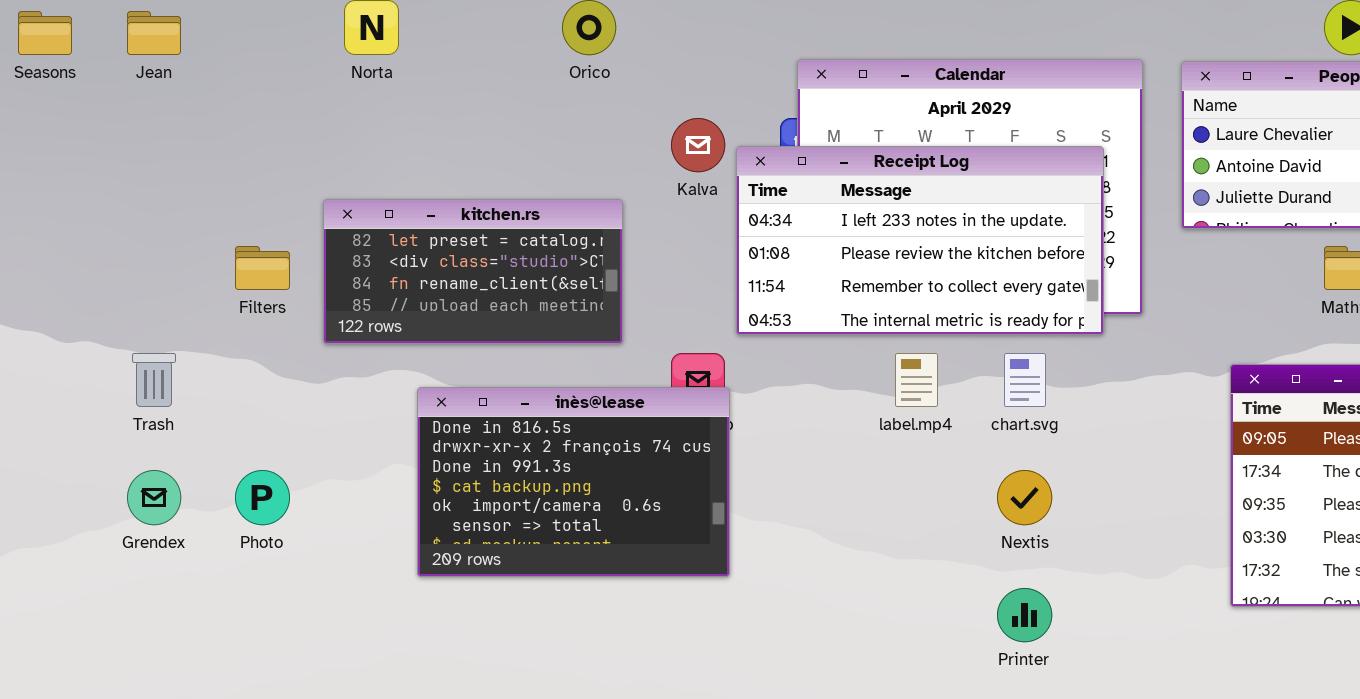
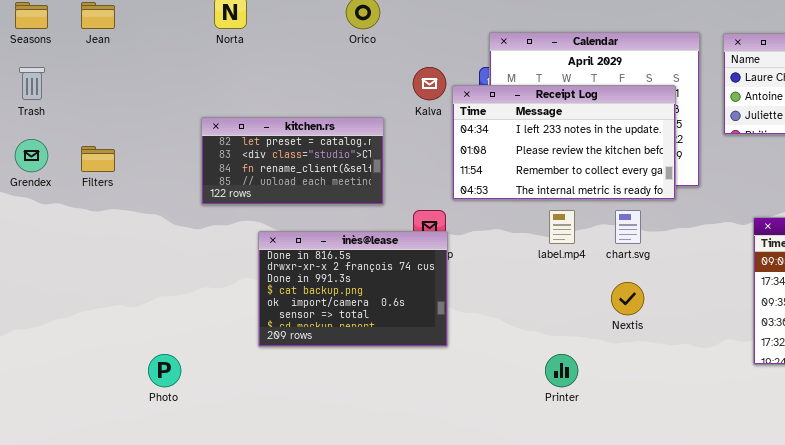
Filters: [235,246,290,290] -> [81,146,115,172], moved
Trash: [132,353,176,407] -> [19,67,45,100], moved
Grendex: [127,470,181,525] -> [15,139,48,172], moved
Photo: [235,470,290,525] -> [148,354,181,387], moved
Printer: [997,588,1052,642] -> [545,354,578,387], moved

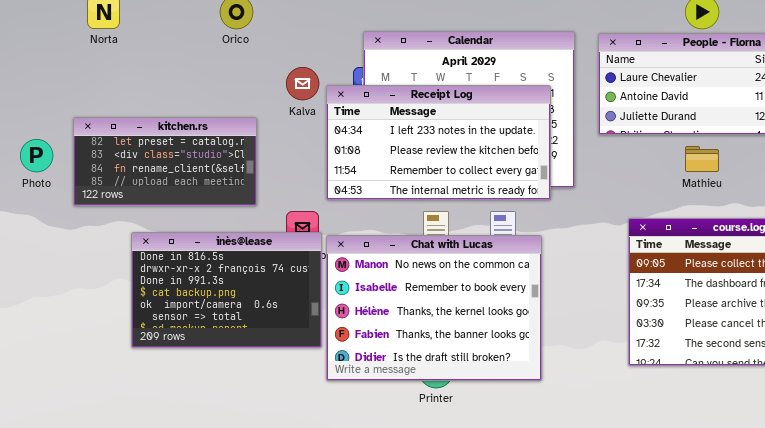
Chat with Lucas: none -> [326,235,542,381], opened
Photo: [148,354,181,387] -> [20,139,53,172], moved

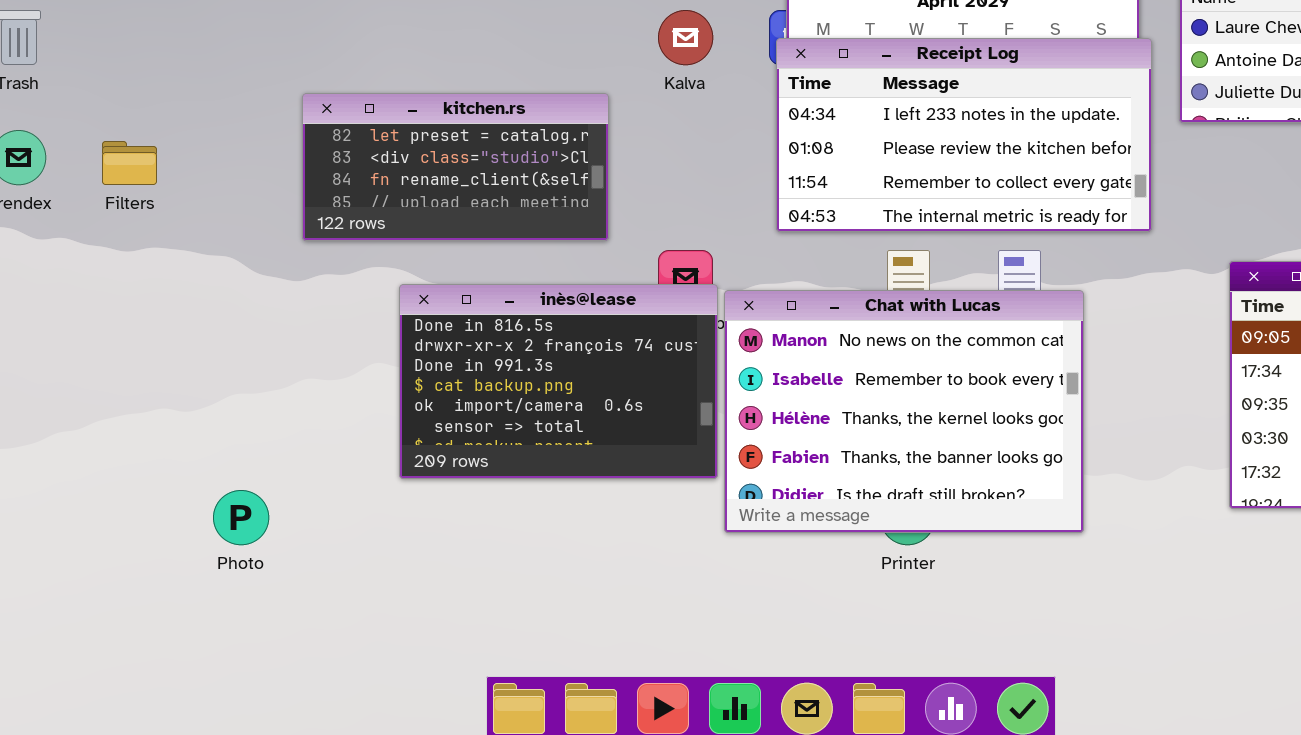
Receipt Log: [326,85,551,200] -> [776,38,1152,232], moved
Photo: [20,139,53,172] -> [213,490,269,545], moved

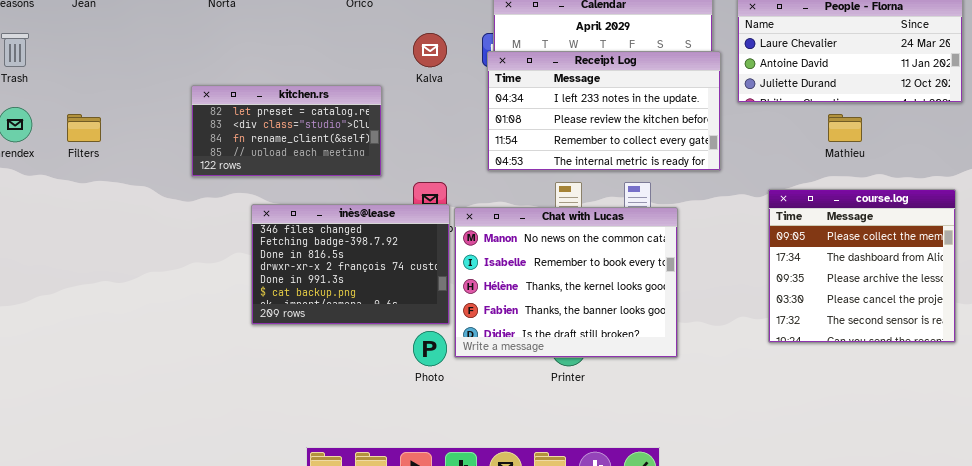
inès@lease: [399,284,718,479] -> [251,204,450,325], scrolled up 2 rows
Photo: [213,490,269,545] -> [413,331,447,366], moved

